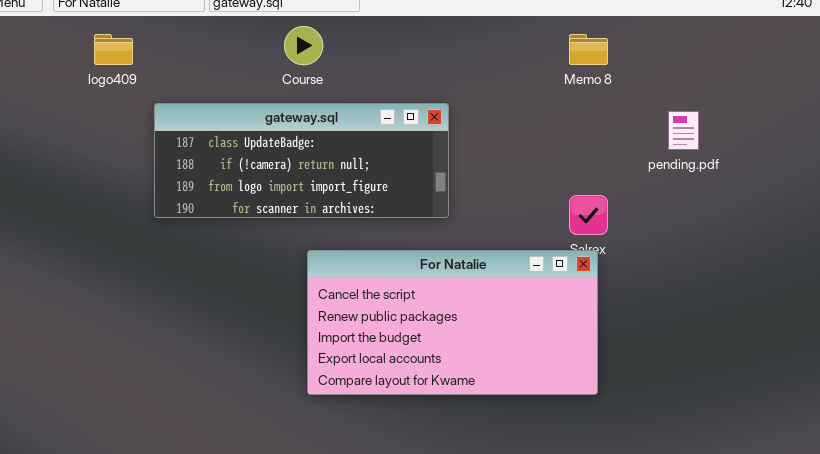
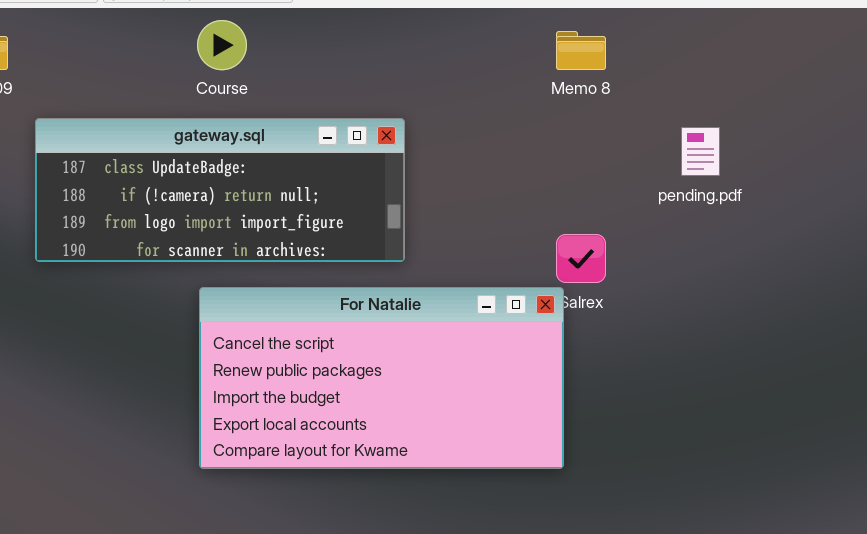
For Natalie: [307,250,598,395] -> [199,287,564,469], moved

